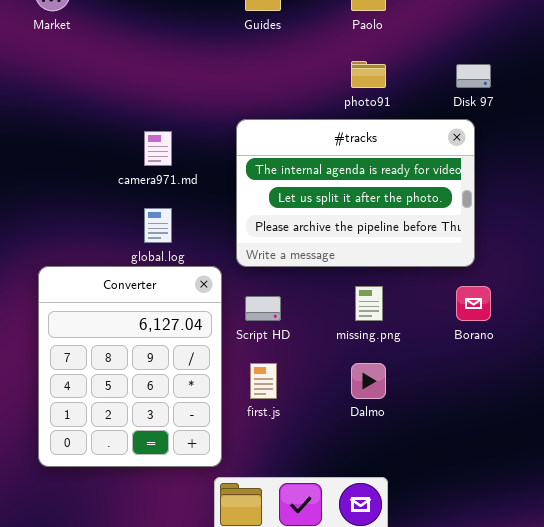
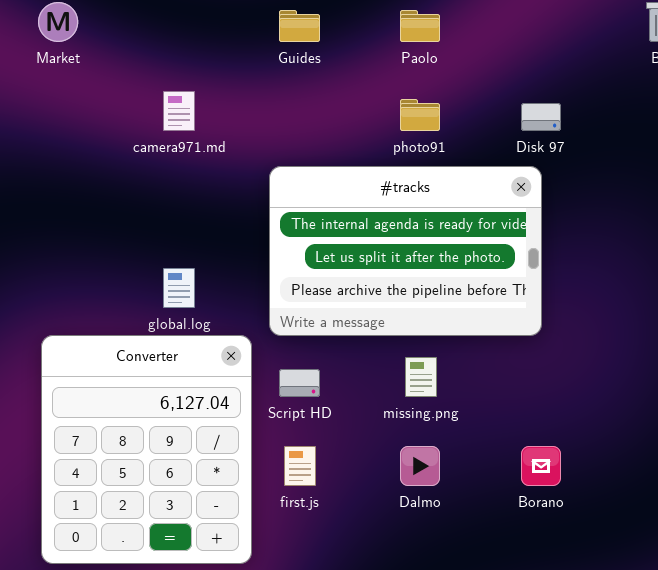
camera971.md: [144,131,172,166] -> [163,91,195,131], moved
Borano: [456,286,491,321] -> [521,446,561,486], moved

